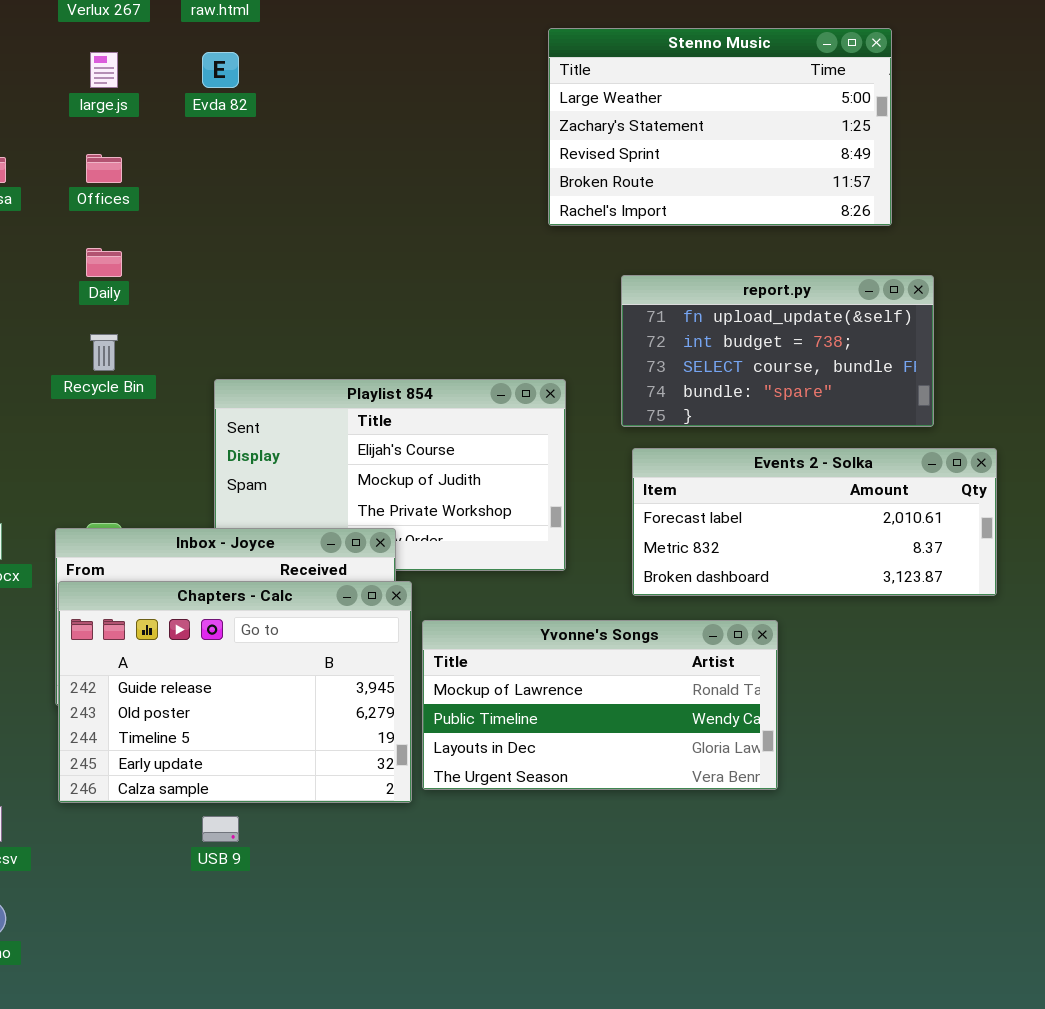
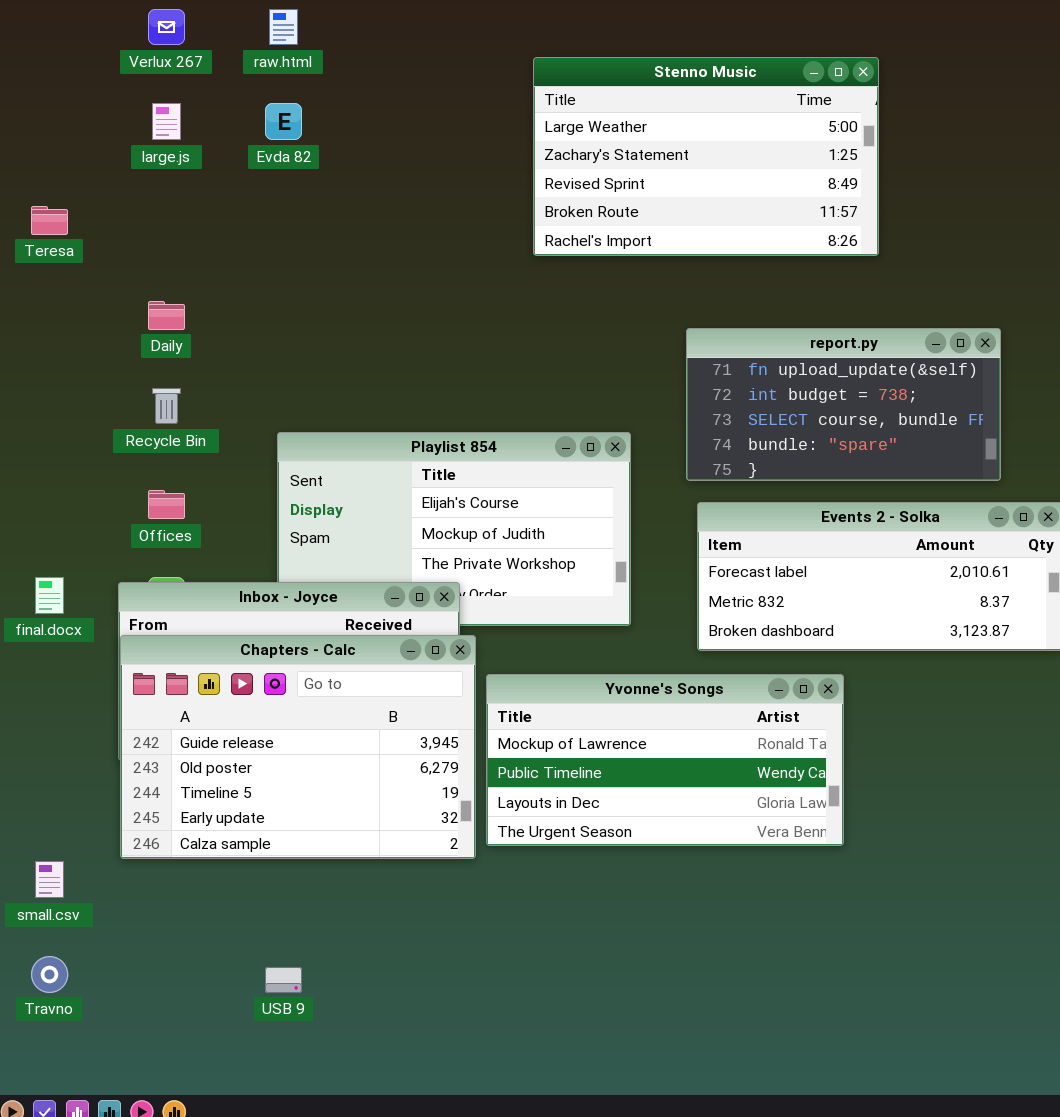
Stenno Music: [548,28,892,226] -> [533,57,879,256], moved
Offices: [86,154,122,183] -> [148,490,185,519], moved
USB 9: [202,816,239,842] -> [265,967,302,993], moved

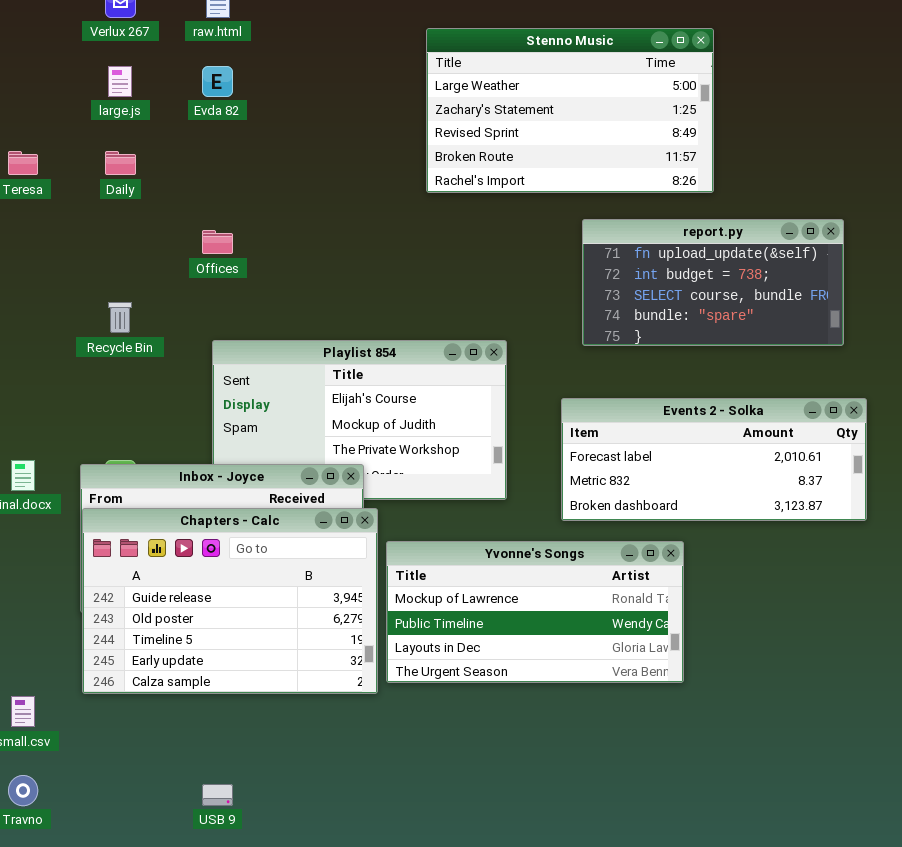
Daily: [148,301,185,330] -> [105,151,136,175], moved
report.py: [686,328,1001,481] -> [582,219,844,346], moved
Offices: [148,490,185,519] -> [202,230,233,254], moved

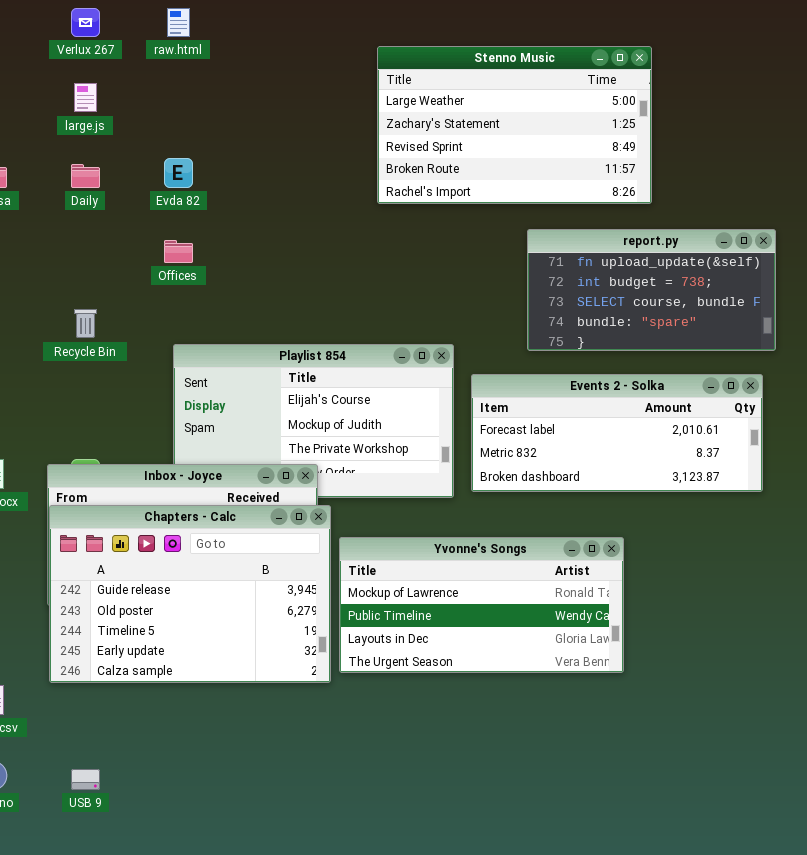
Evda 82: [202,66,233,97] -> [164,158,193,188], moved
Events 2 - Solka: [561,398,867,521] -> [471,374,763,492], moved
USB 9: [202,784,233,806] -> [71,769,100,790], moved

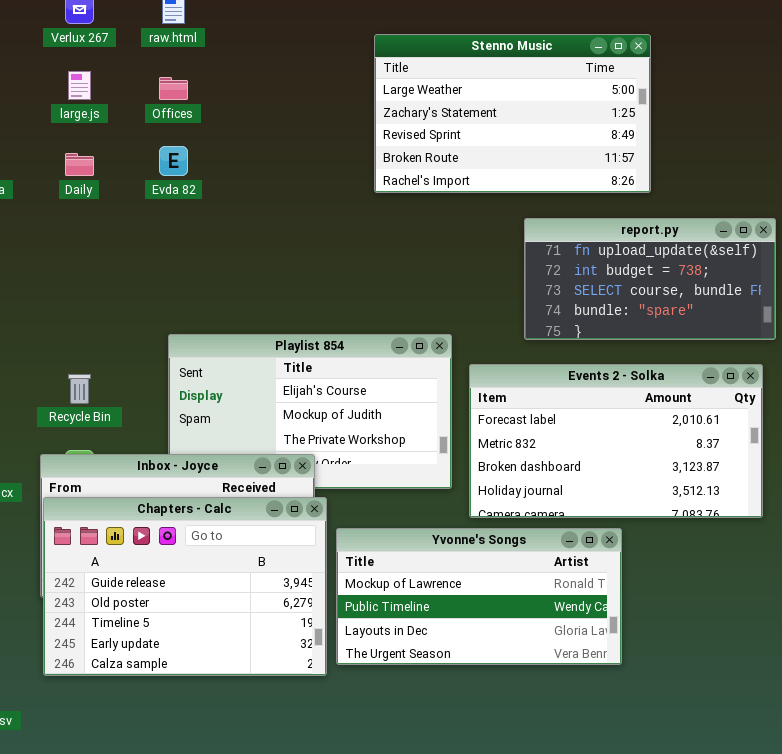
Offices: [164,240,193,263] -> [159,77,188,100], moved
Recycle Bin: [74,309,97,338] -> [68,374,91,404], moved
Events 2 - Solka: [471,374,763,492] -> [469,364,763,518], resized

